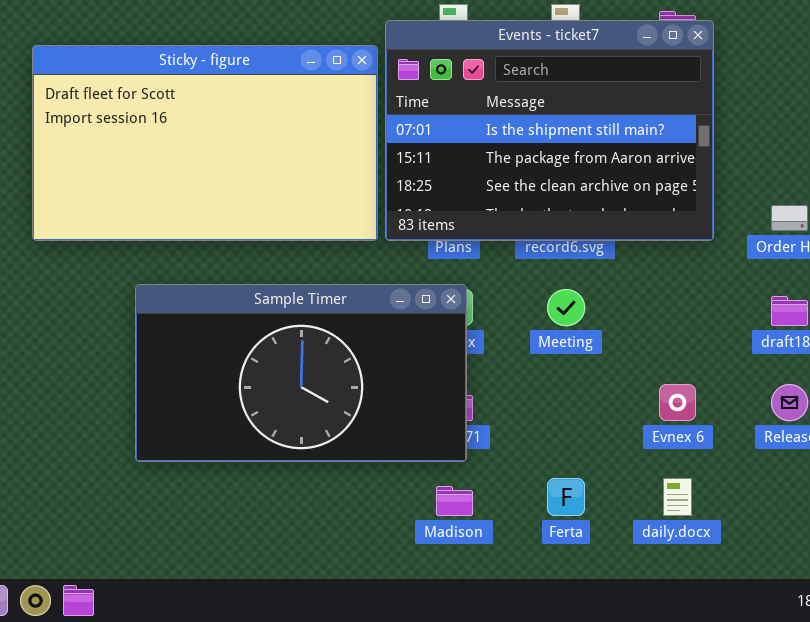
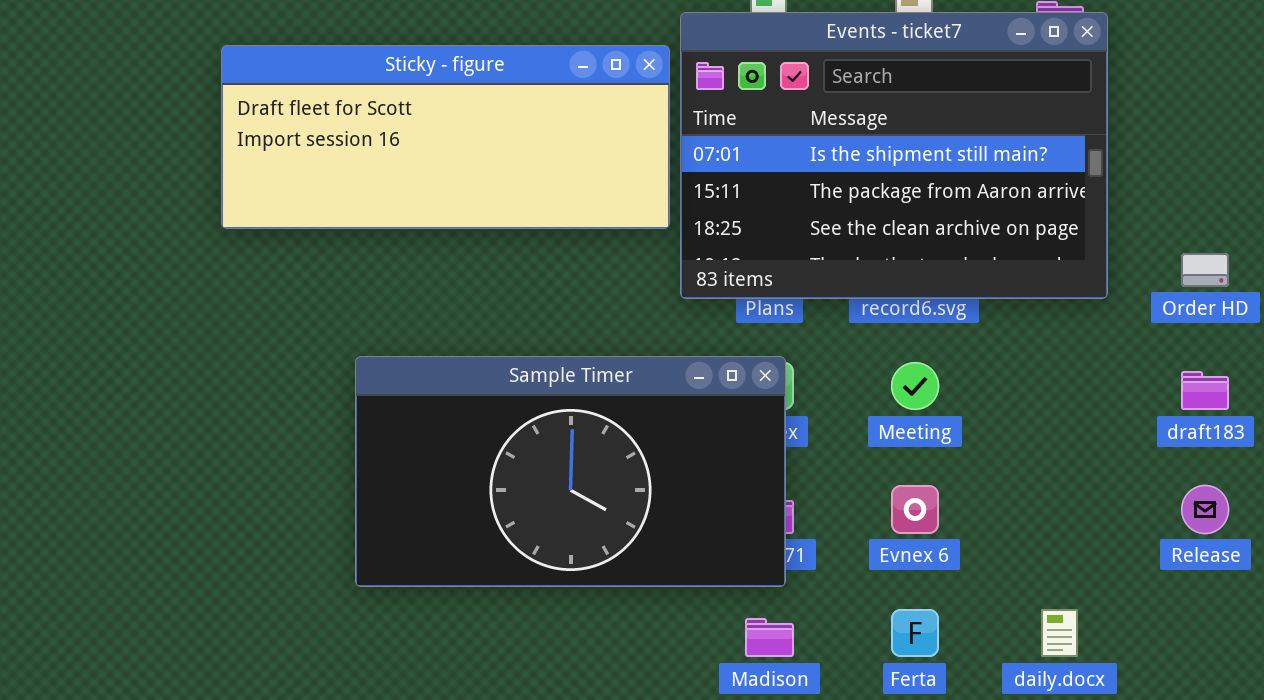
Sticky - figure: [32,45,378,241] -> [221,45,670,229], resized
Evnex 6: [659,384,696,421] -> [891,485,939,534], moved

